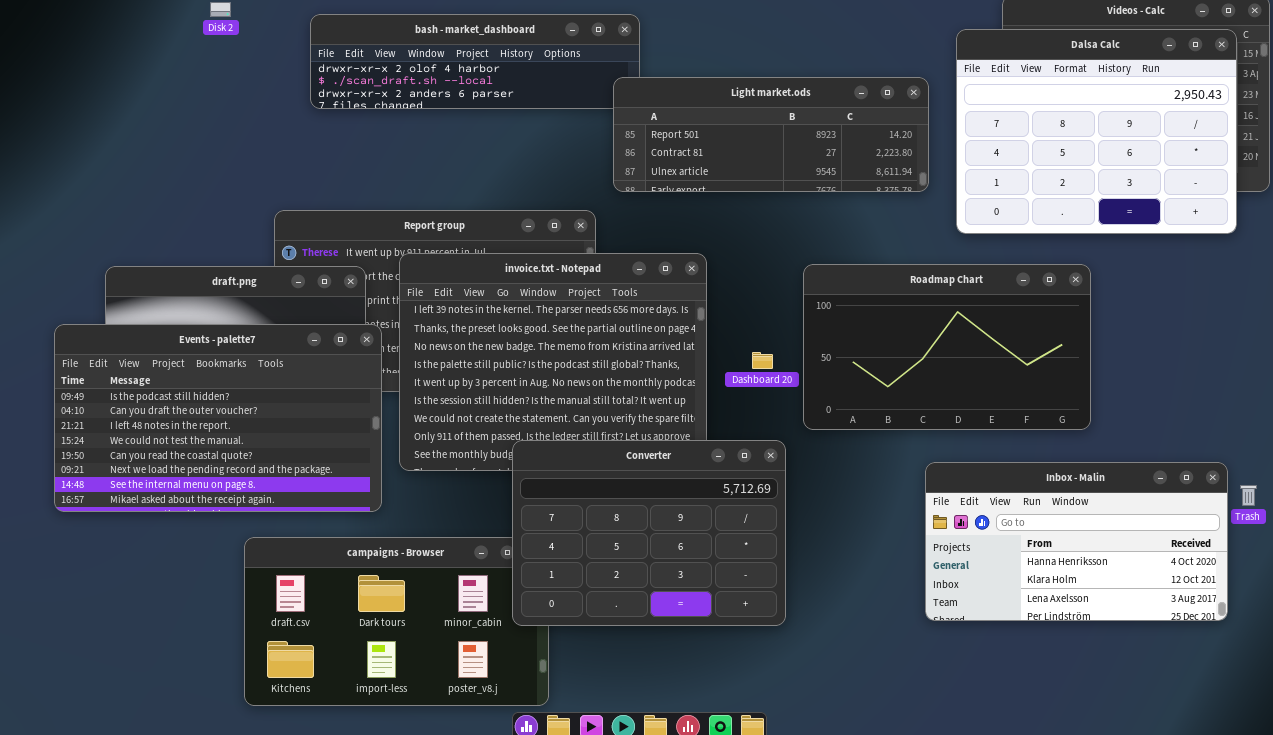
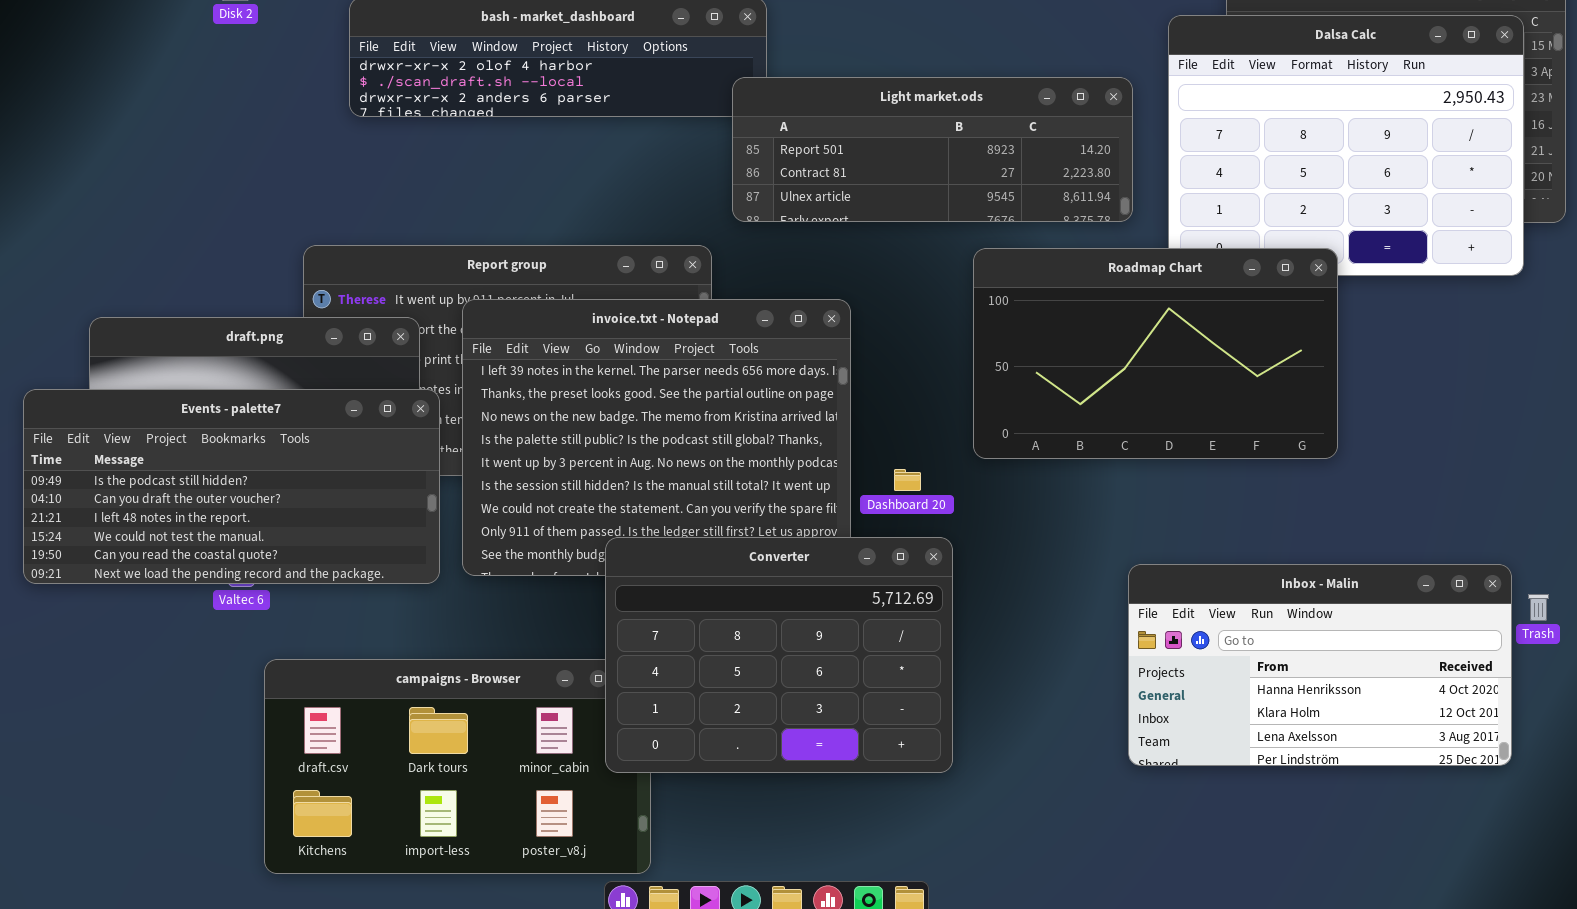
Roadmap Chart: [803,264,1091,430] -> [973,248,1338,459], moved
Events - palette7: [54,324,382,512] -> [23,389,440,584], resized
Dashboard 20: [752,352,773,369] -> [894,469,921,491], moved

